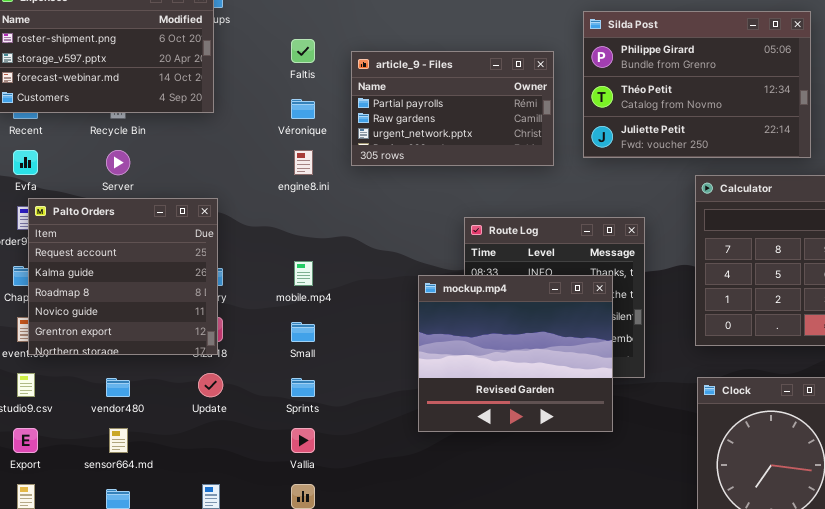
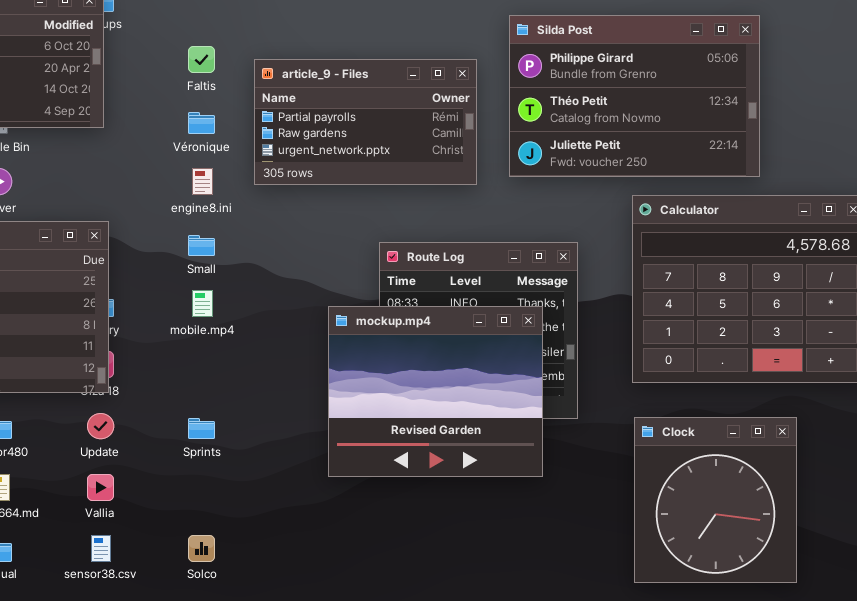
Small: [291,322,315,342] -> [188,235,215,256], moved
Vallia: [291,428,315,453] -> [87,474,114,501], moved

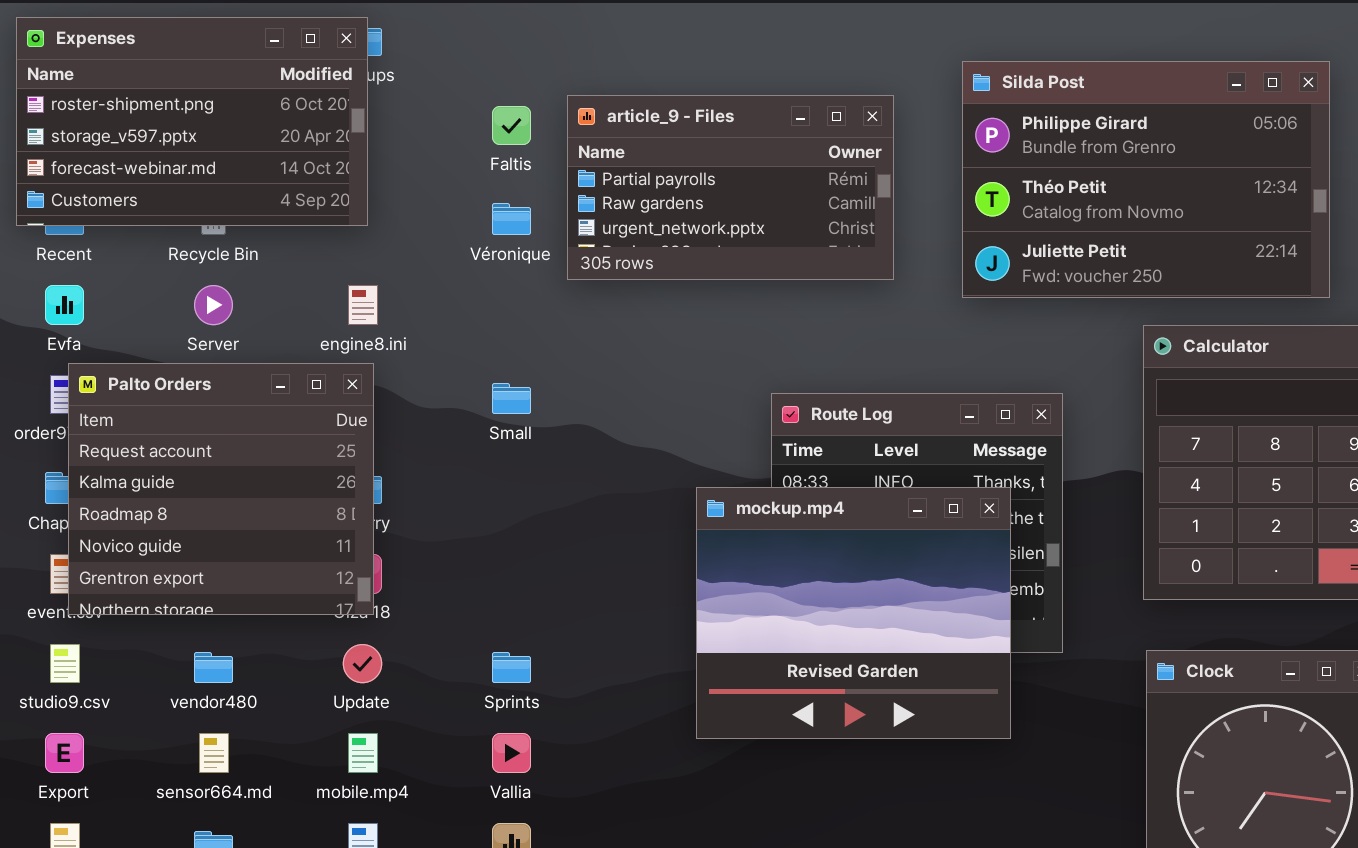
article_9 - Files: [254,59,477,185] -> [567,95,894,280], moved
engine8.ini: [192,168,213,195] -> [348,285,378,325], moved
mobile.mp4: [192,290,213,317] -> [348,733,378,773], moved
Vallia: [87,474,114,501] -> [492,733,531,773], moved

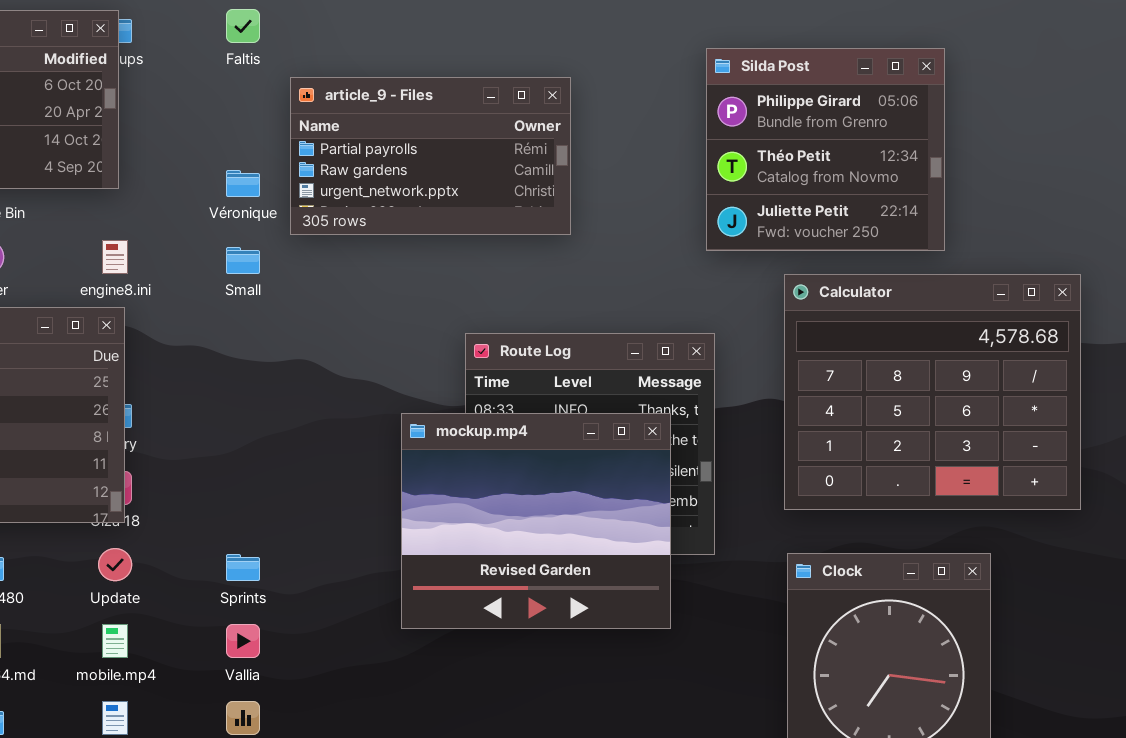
Silda Post: [962,61,1330,298] -> [706,48,945,251], resized
Faltis: [492,106,531,145] -> [226,9,260,43], moved
Small: [492,383,531,414] -> [226,247,260,274], moved

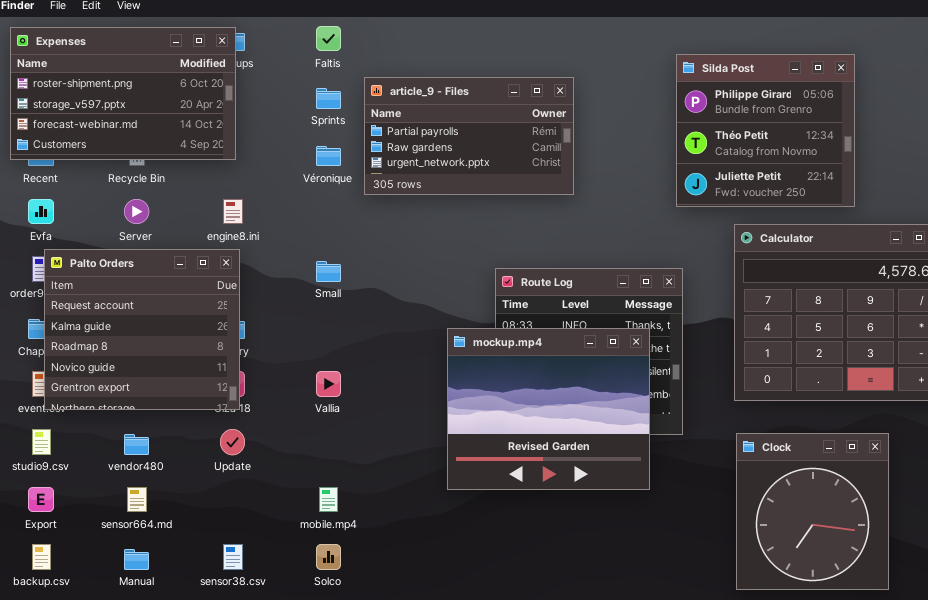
Small: [226,247,260,274] -> [316,261,341,282], moved
Sprints: [226,554,260,581] -> [316,88,341,109], moved
mobile.mp4: [102,624,128,658] -> [319,487,338,512], moved
Vallia: [226,624,260,658] -> [316,371,341,397], moved

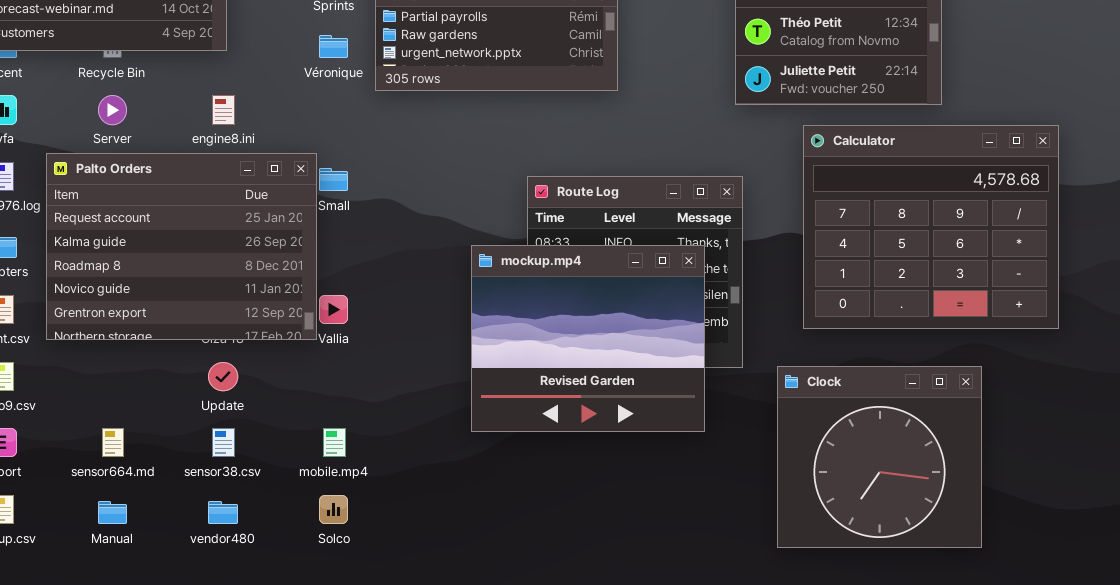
Palto Orders: [44,249,240,410] -> [46,153,317,340], moved, resized
Clock: [736,433,889,590] -> [777,366,982,548], resized
vendor480: [124,434,149,455] -> [208,501,238,524], moved
sensor38.csv: [223,544,243,570] -> [212,428,235,457], moved

